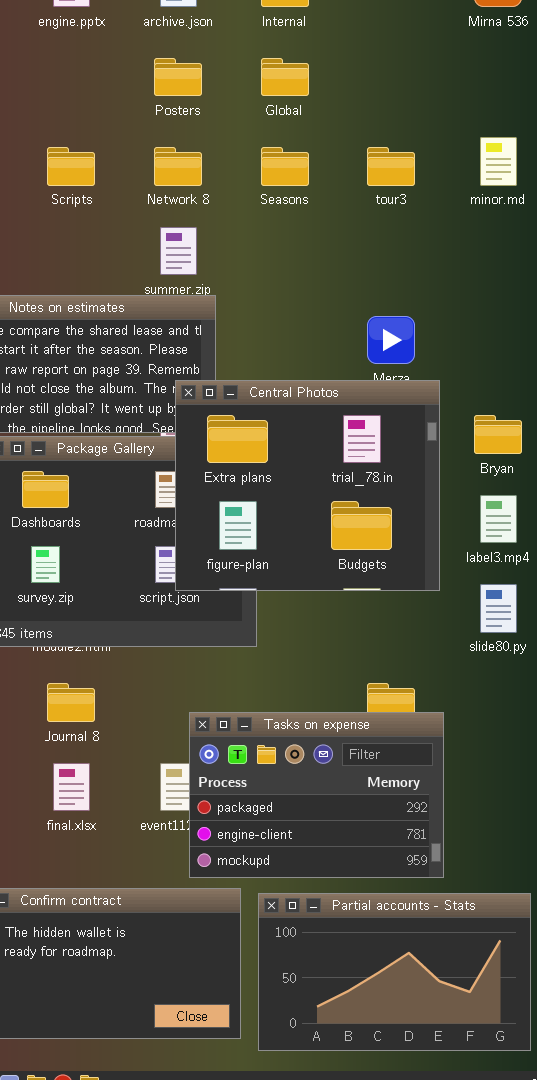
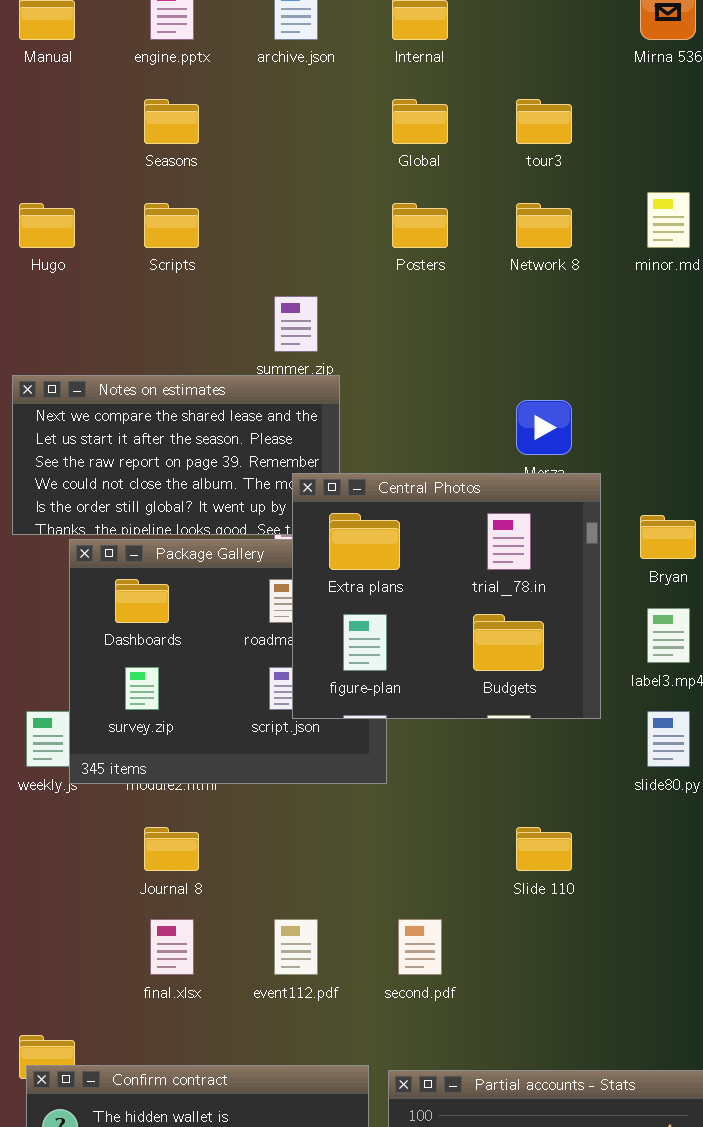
Posters: [154,58,202,96] -> [392,203,448,248], moved
Network 8: [154,147,202,186] -> [516,203,572,248], moved
Seasons: [261,147,309,186] -> [144,99,199,144], moved
tour3: [367,147,415,186] -> [516,99,572,144], moved
Tasks on expense: [189,712,444,878] -> none, closed

